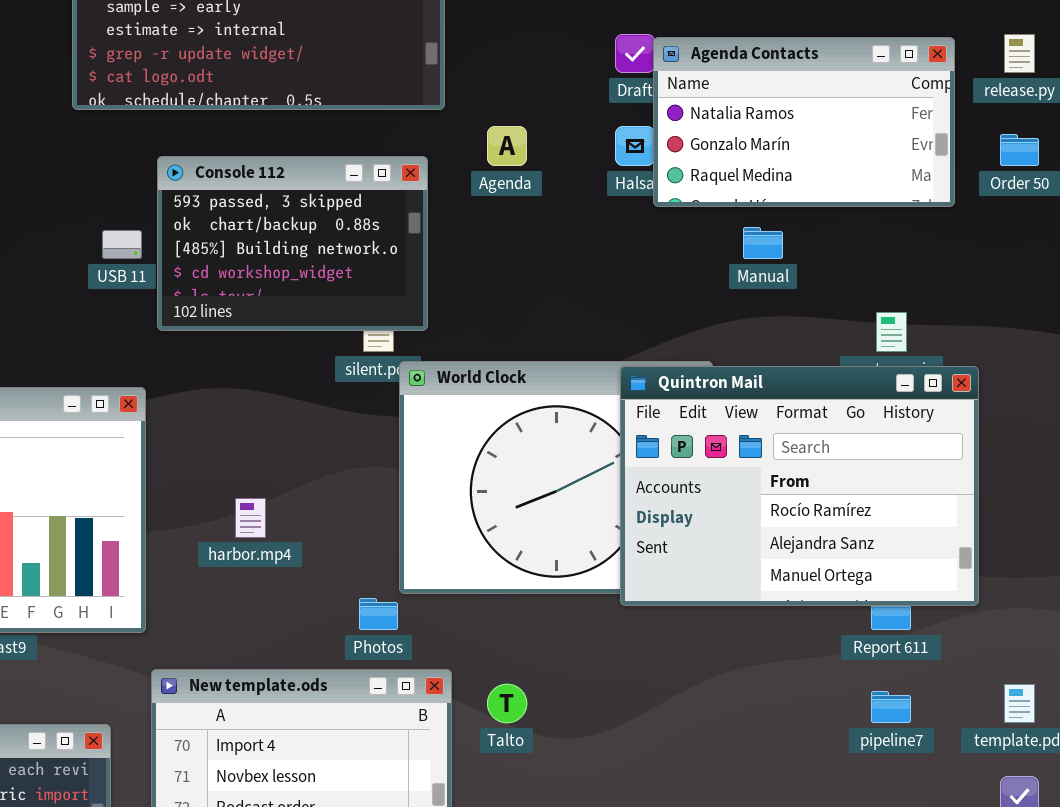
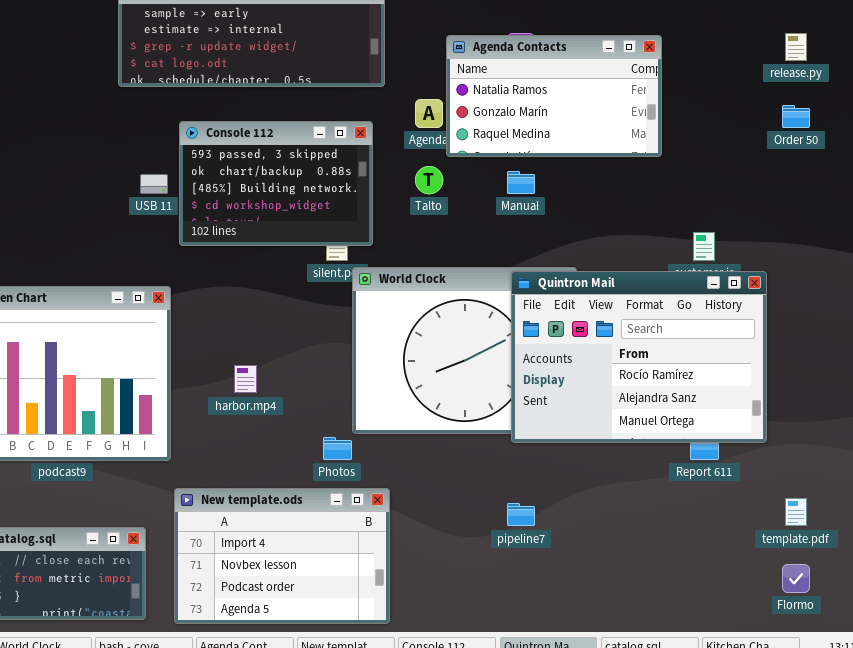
Agenda Contacts: [653,37,955,207] -> [446,35,662,157], moved
Manual: [743,227,783,259] -> [507,171,535,194], moved
Talto: [487,684,527,723] -> [415,166,443,194], moved
pipeline7: [871,691,911,723] -> [507,503,535,526], moved

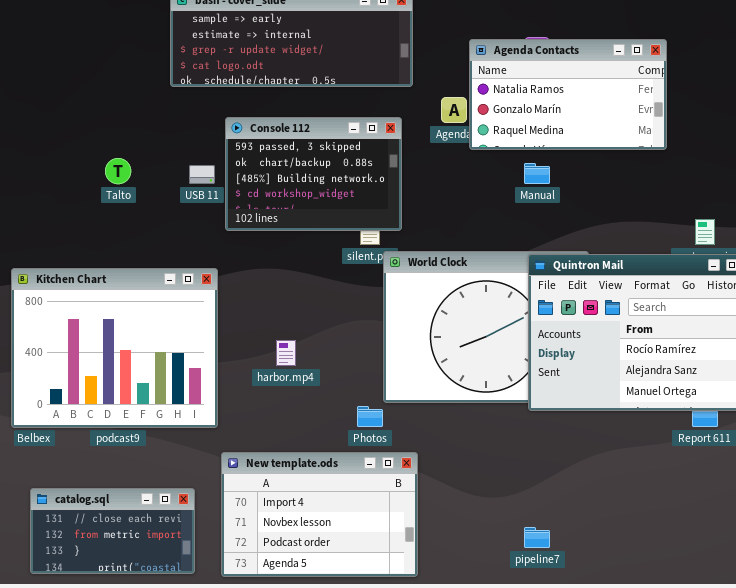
Talto: [415,166,443,194] -> [105,158,131,184], moved
pipeline7: [507,503,535,526] -> [524,527,550,548], moved

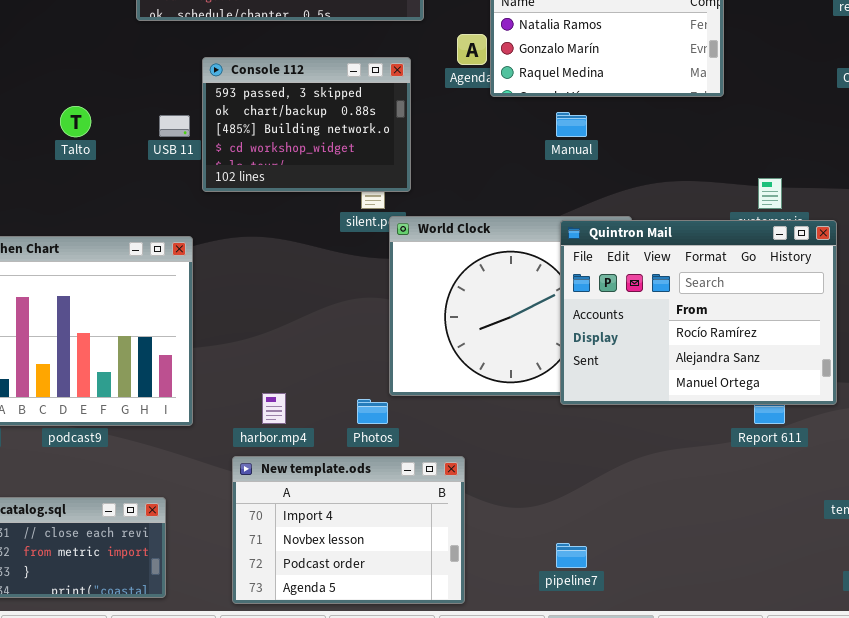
harbor.mp4: [276,340,296,366] -> [262,393,286,424], moved
New template.ods: [221,452,418,577] -> [232,456,465,604], moved

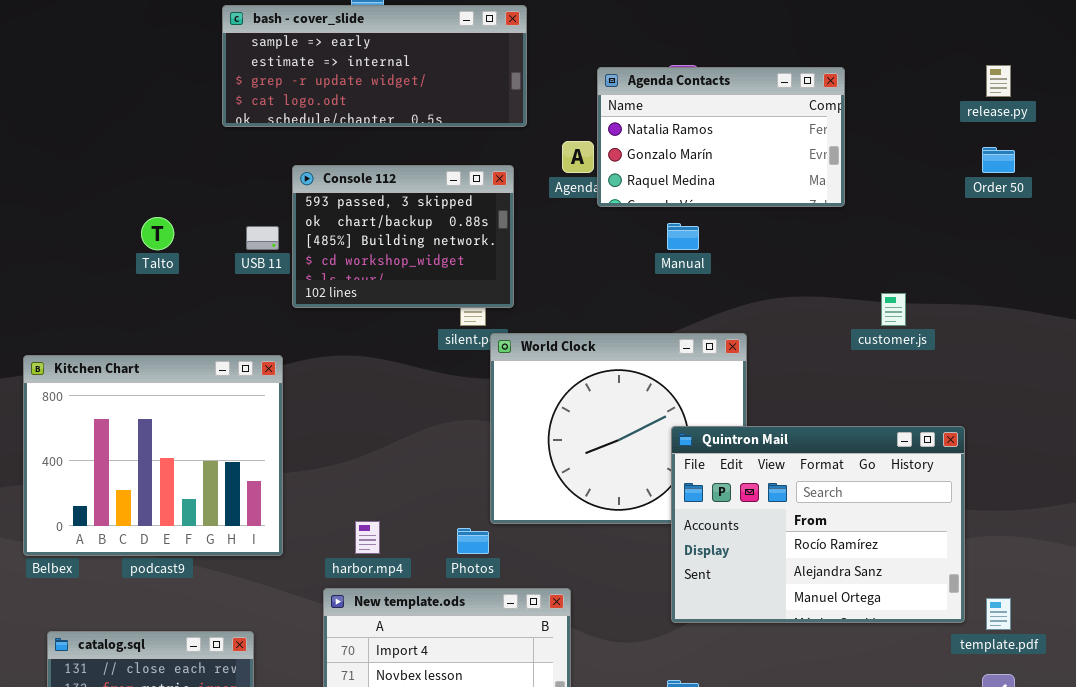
Quintron Mail: [560,220,837,405] -> [671,426,965,623], moved

